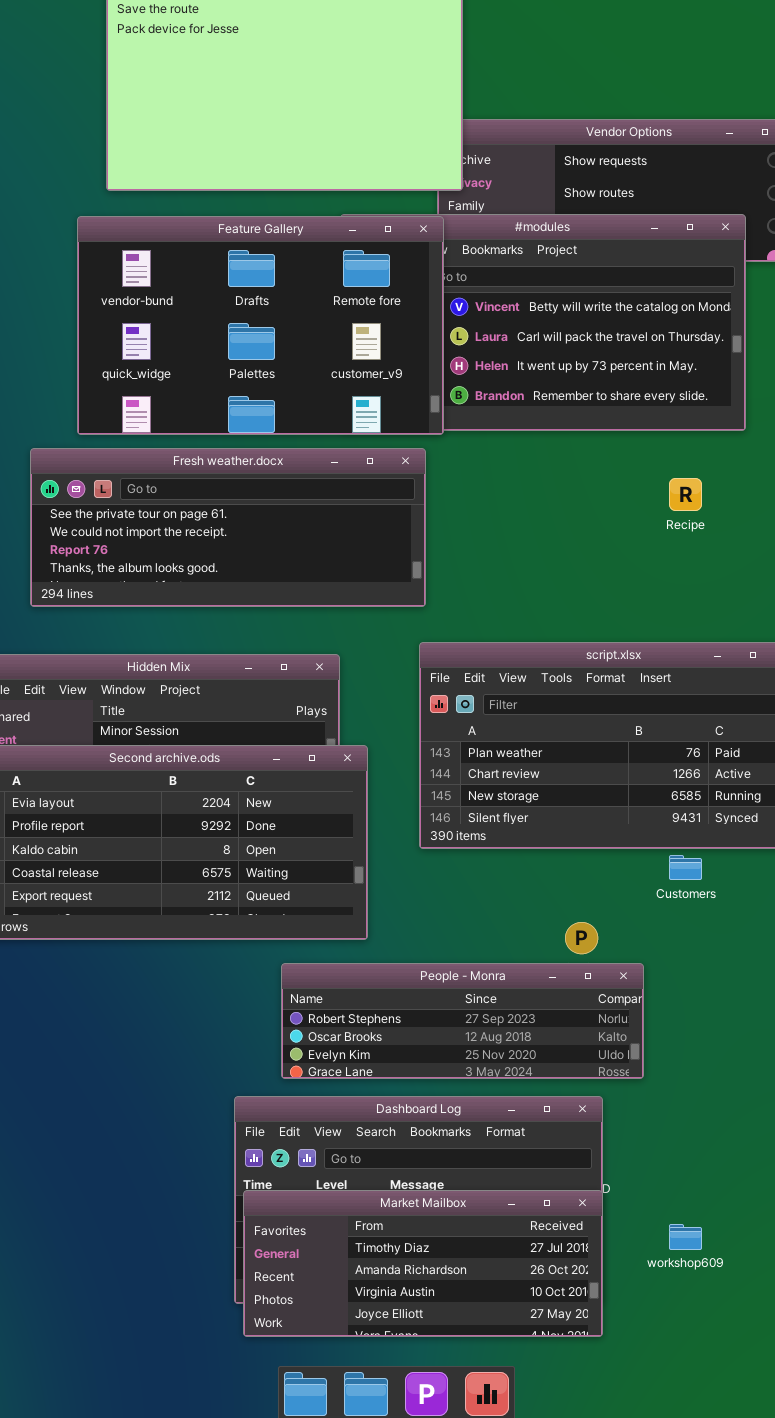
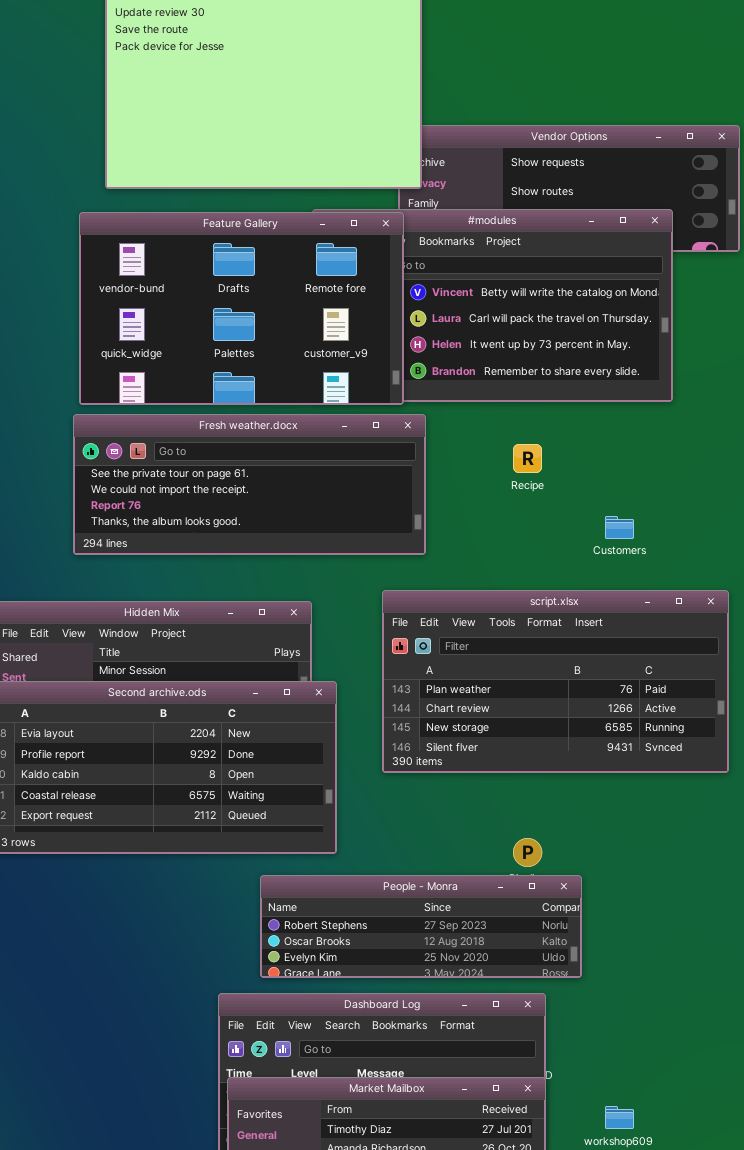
Fresh weather.docx: [30,448,426,607] -> [73,414,426,555], moved
Recipe: [669,478,702,511] -> [513,444,542,473], moved
Customers: [669,855,702,880] -> [605,516,634,539], moved

